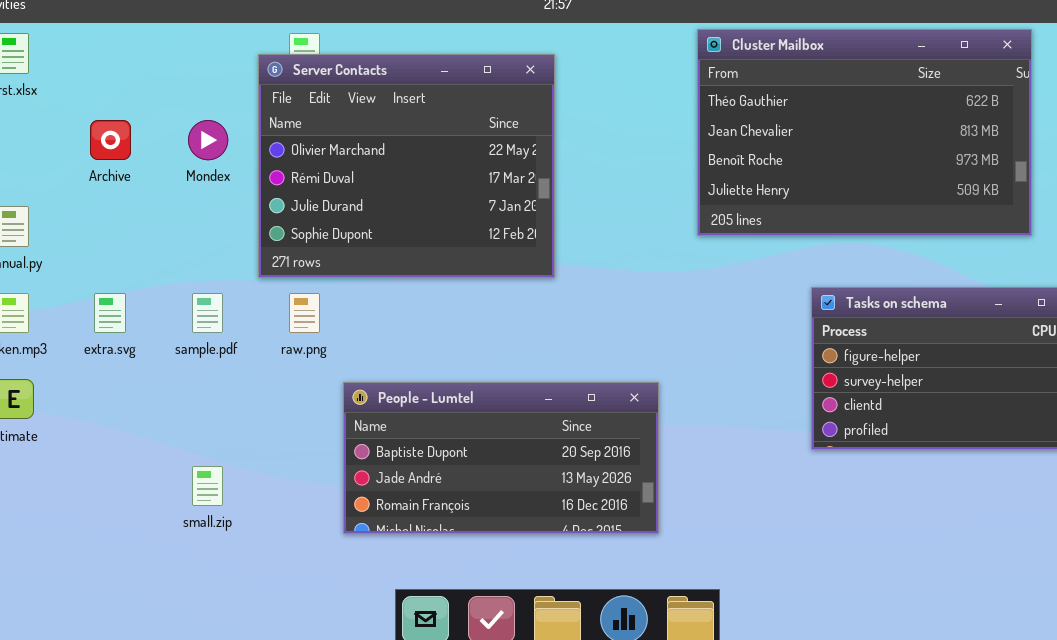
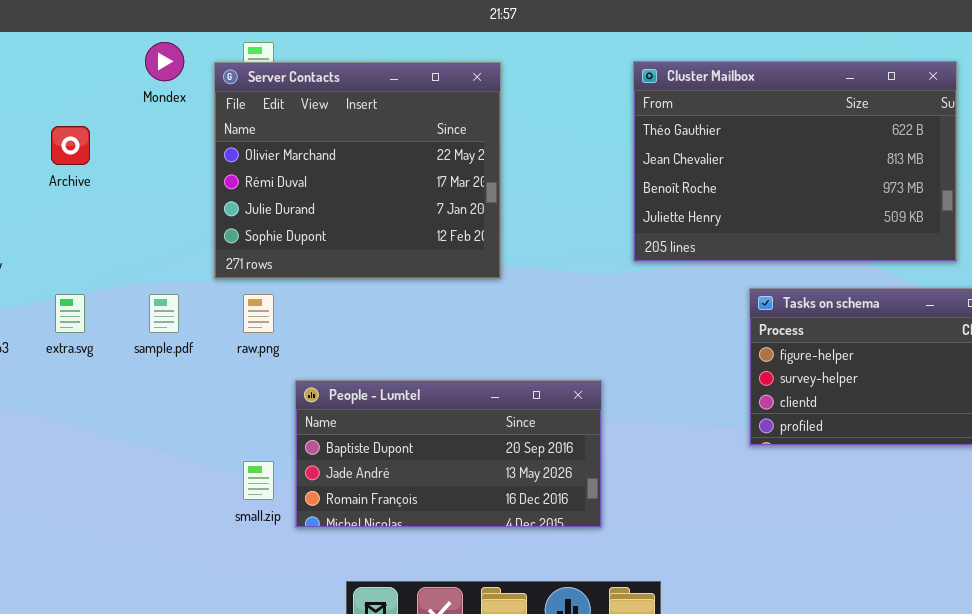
Cluster Mailbox: [697,29,1032,236] -> [633,61,957,262], moved
Mondex: [188,120,228,160] -> [145,42,184,81], moved
small.zip: [192,466,223,506] -> [243,461,274,500], moved

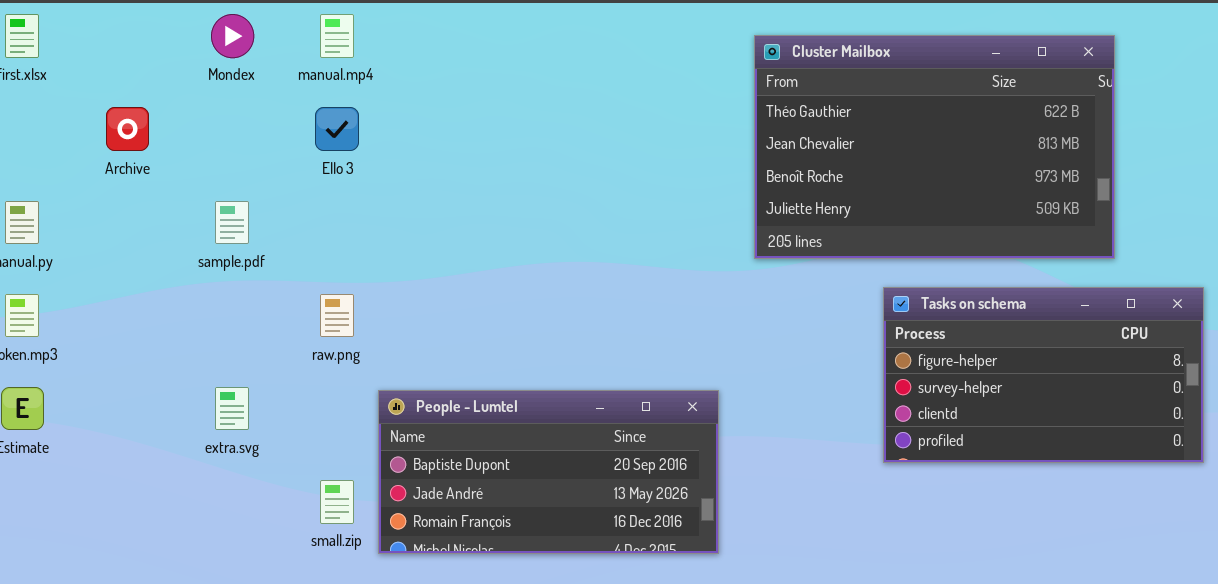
Server Contacts: [214,62,501,279] -> none, closed
extra.svg: [55,294,85,333] -> [215,387,249,430], moved
sample.pdf: [149,294,179,333] -> [215,201,249,244], moved

